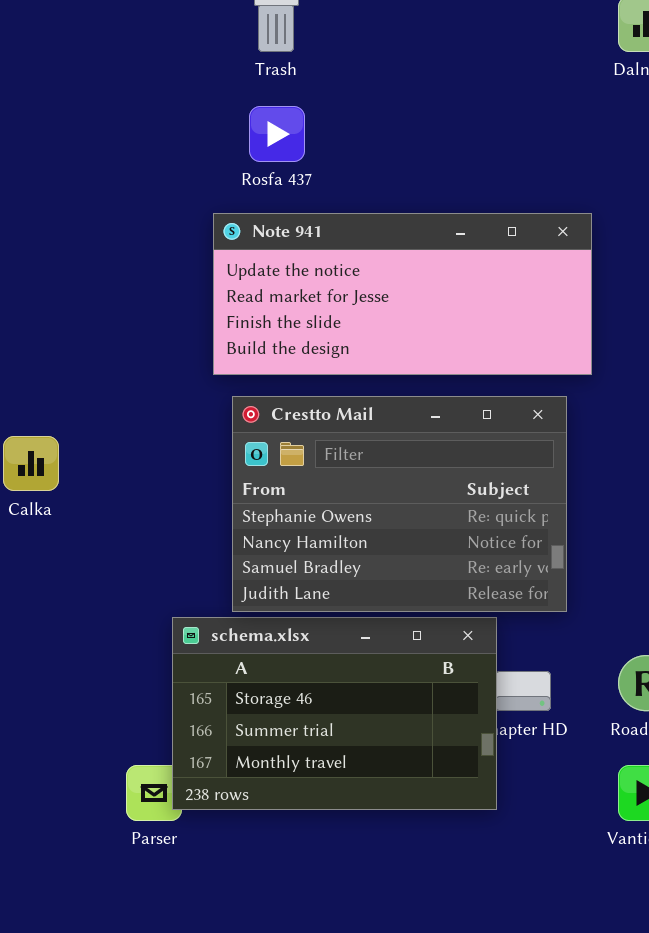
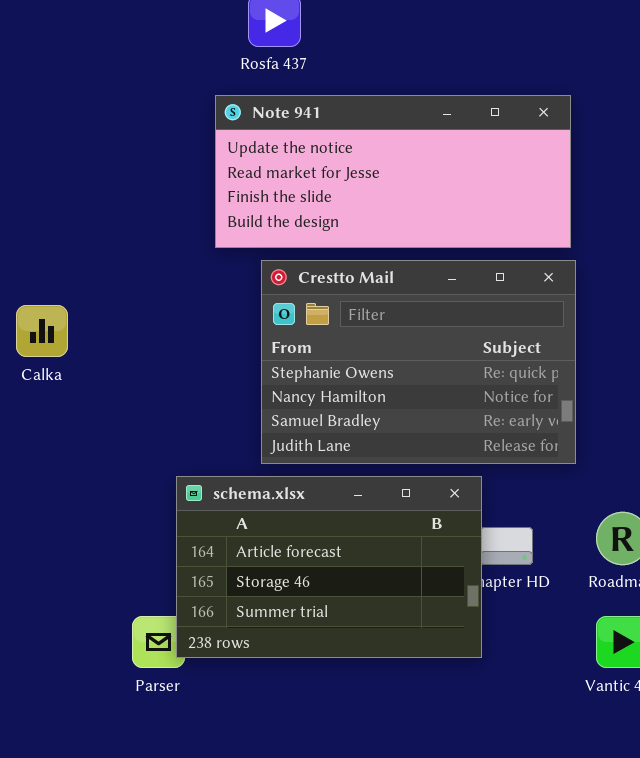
Crestto Mail: [232,396,567,612] -> [261,260,576,464], moved
schema.xlsx: [172,617,497,810] -> [176,476,482,658], scrolled up 1 row

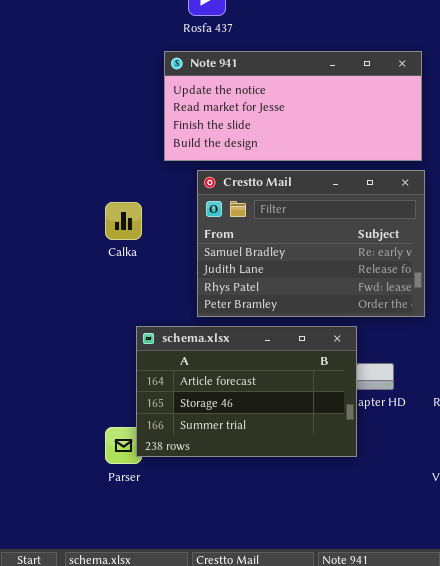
Crestto Mail: [261,260,576,464] -> [197,170,425,317], scrolled down 2 rows
Calka: [16,305,68,357] -> [105,202,142,240], moved

